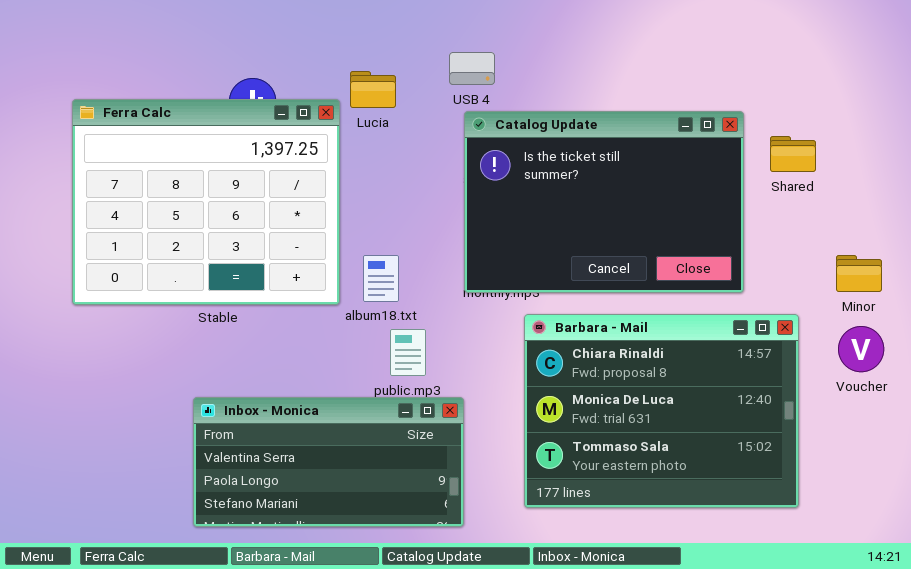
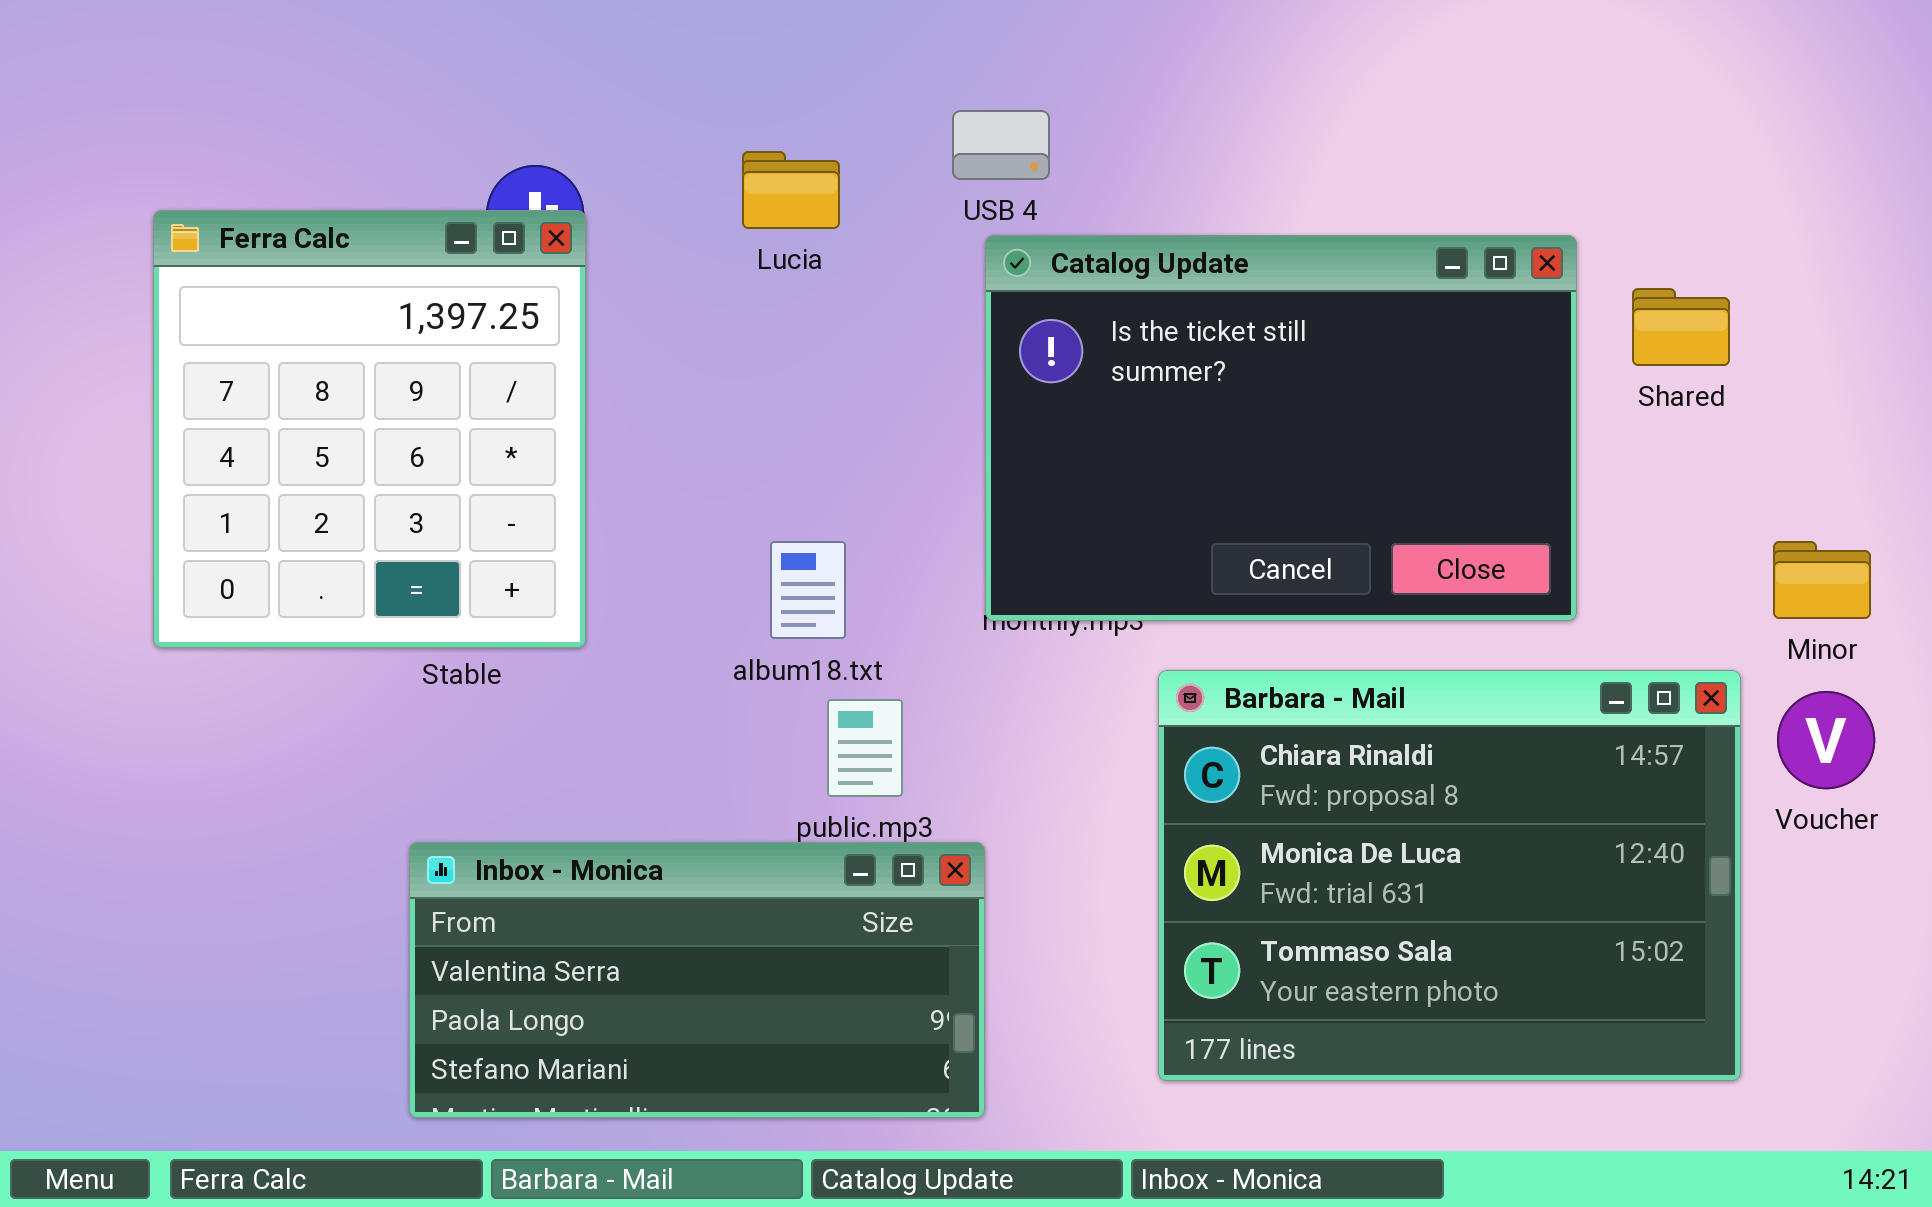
Ferra Calc: [72,99,340,305] -> [153,210,586,648], resized
Barbara - Mail: [524,314,799,508] -> [1158,670,1741,1081], moved

